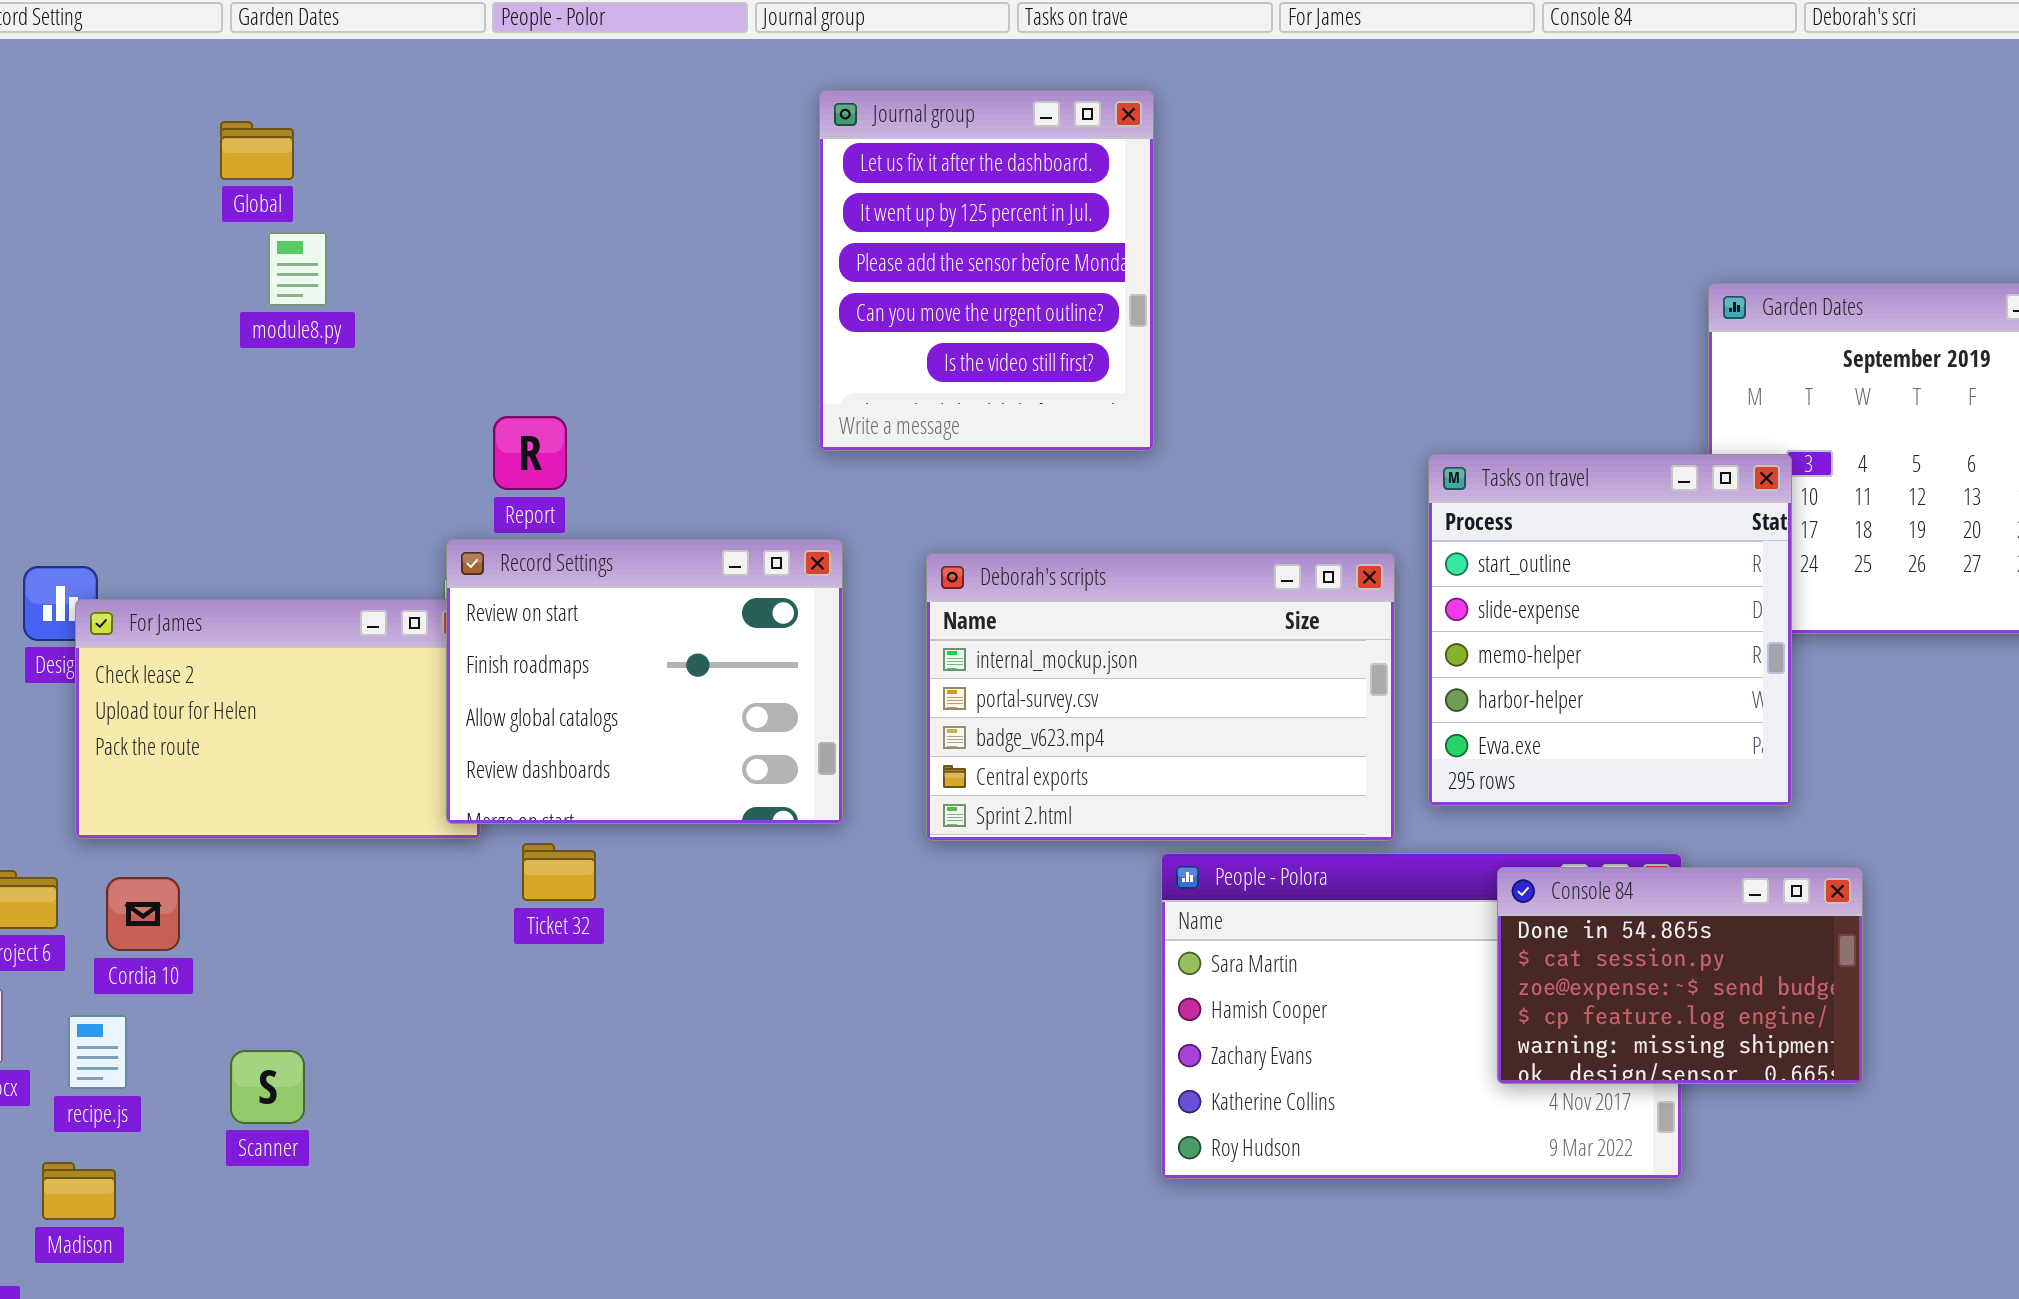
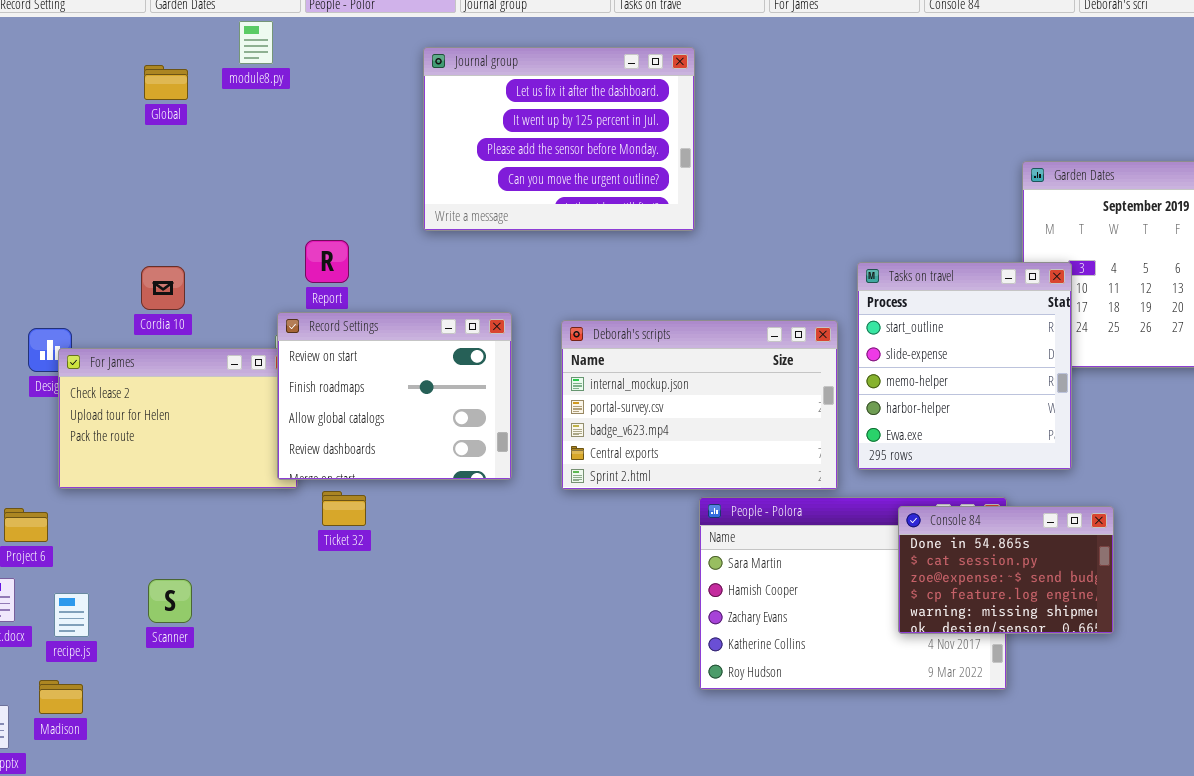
Journal group: [819,90,1154,451] -> [423,47,695,231], resized
module8.py: [268,232,327,306] -> [239,21,273,64], moved
Cordia 10: [106,877,180,951] -> [141,266,185,310], moved
Scanner: [230,1050,305,1124] -> [148,579,192,623], moved

